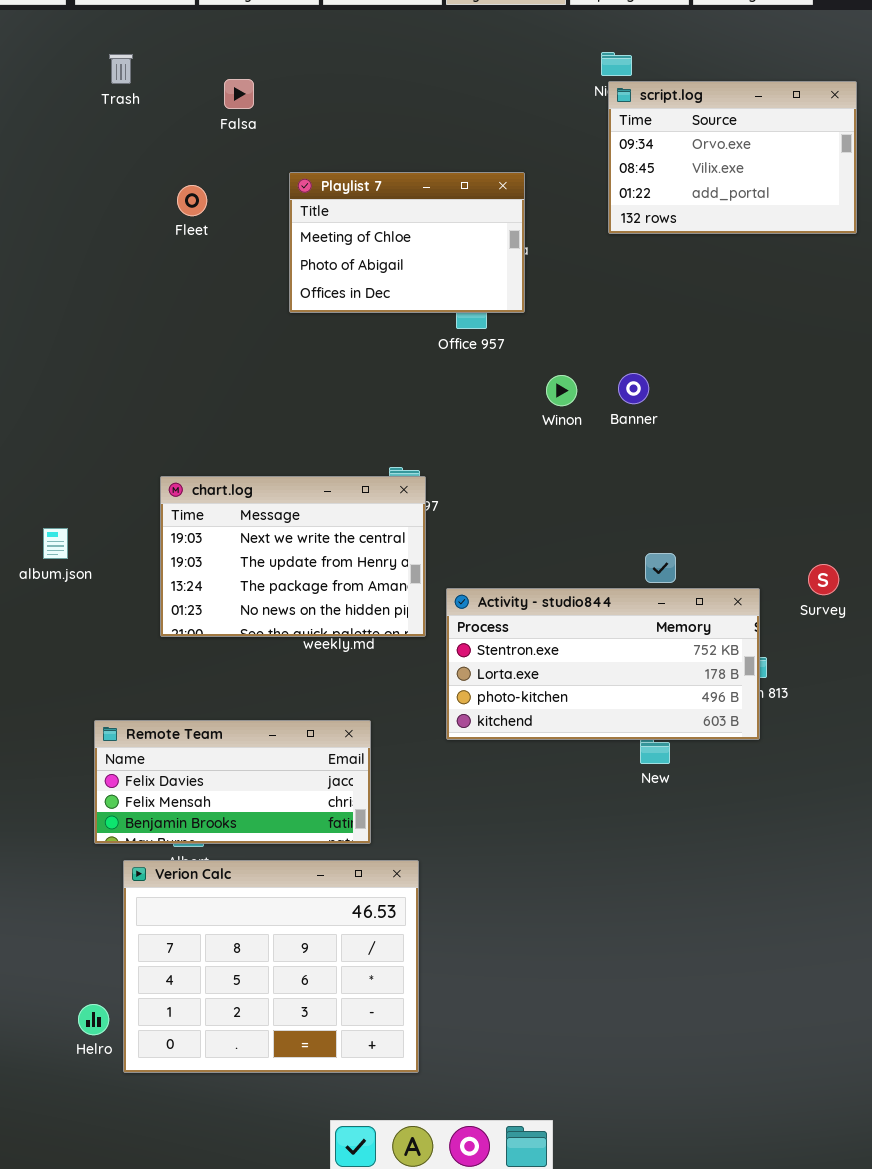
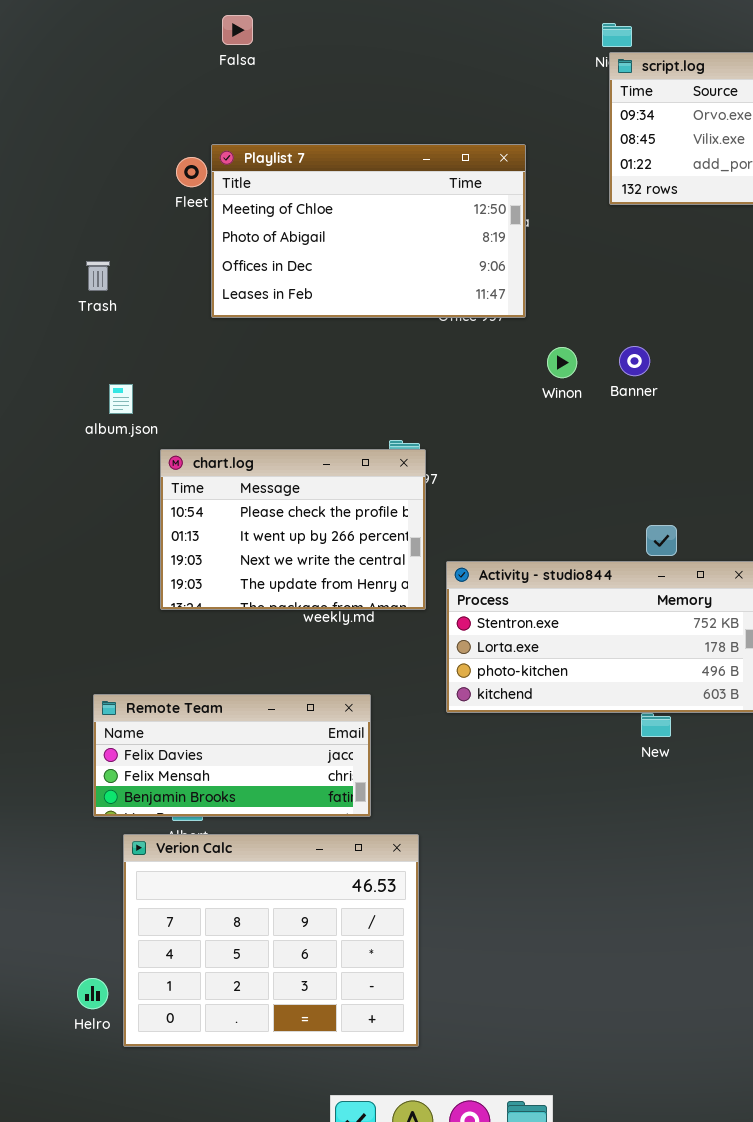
Trash: [109,54,133,84] -> [86,261,110,291], moved
Falsa: [224,79,254,109] -> [222,15,253,45], moved
Playlist 7: [289,172,525,313] -> [211,144,526,318], resized
chart.log: [160,476,426,637] -> [160,449,426,610], scrolled up 2 rows
album.json: [43,528,68,559] -> [109,384,133,414], moved

